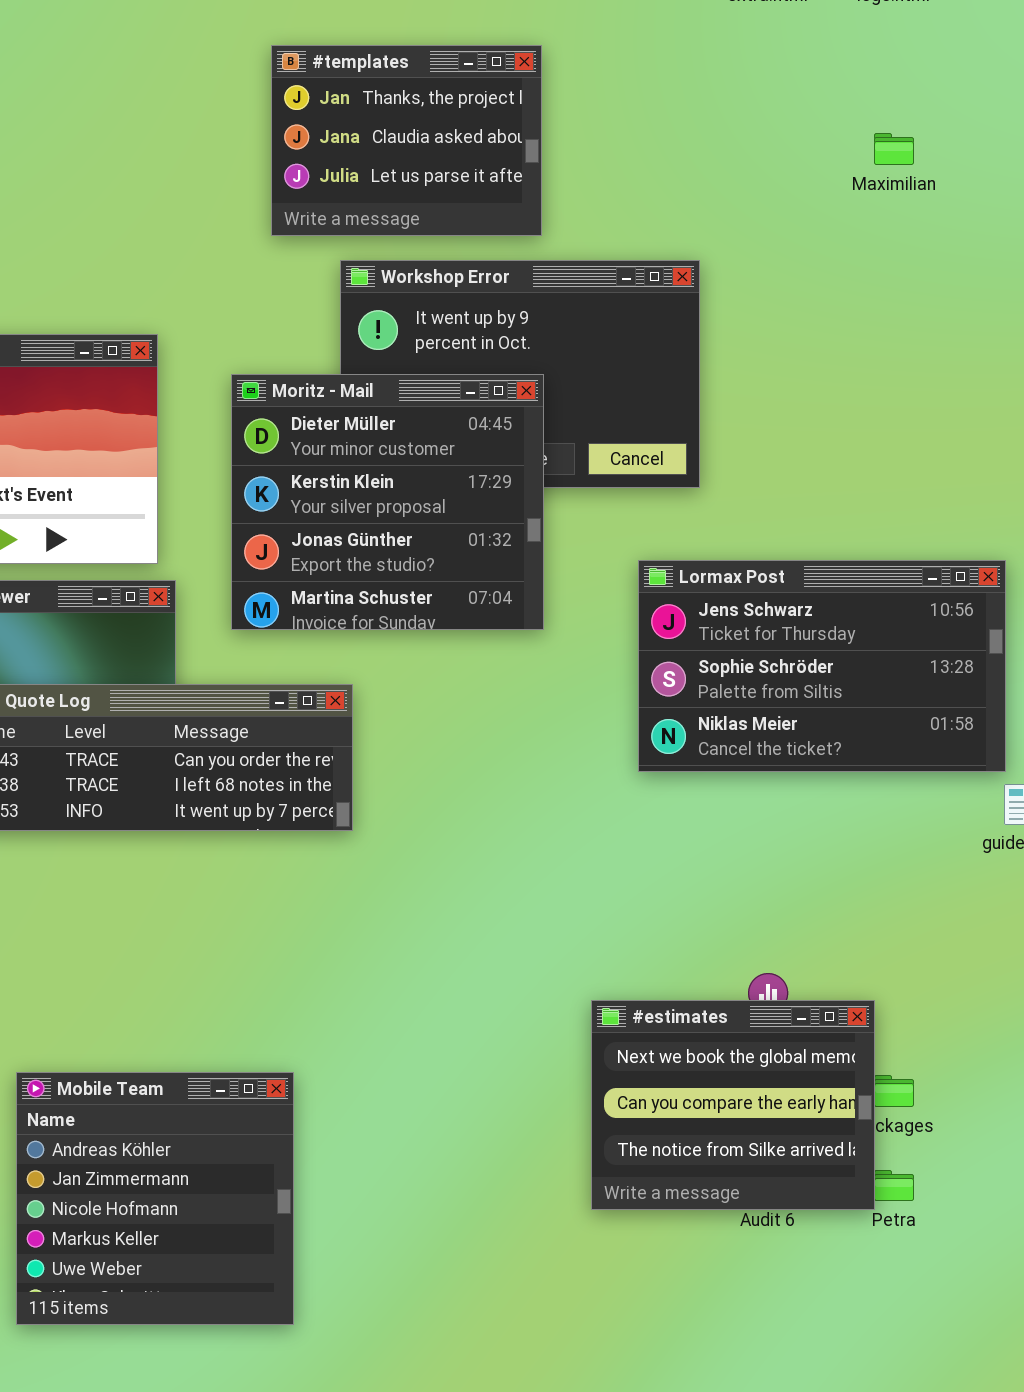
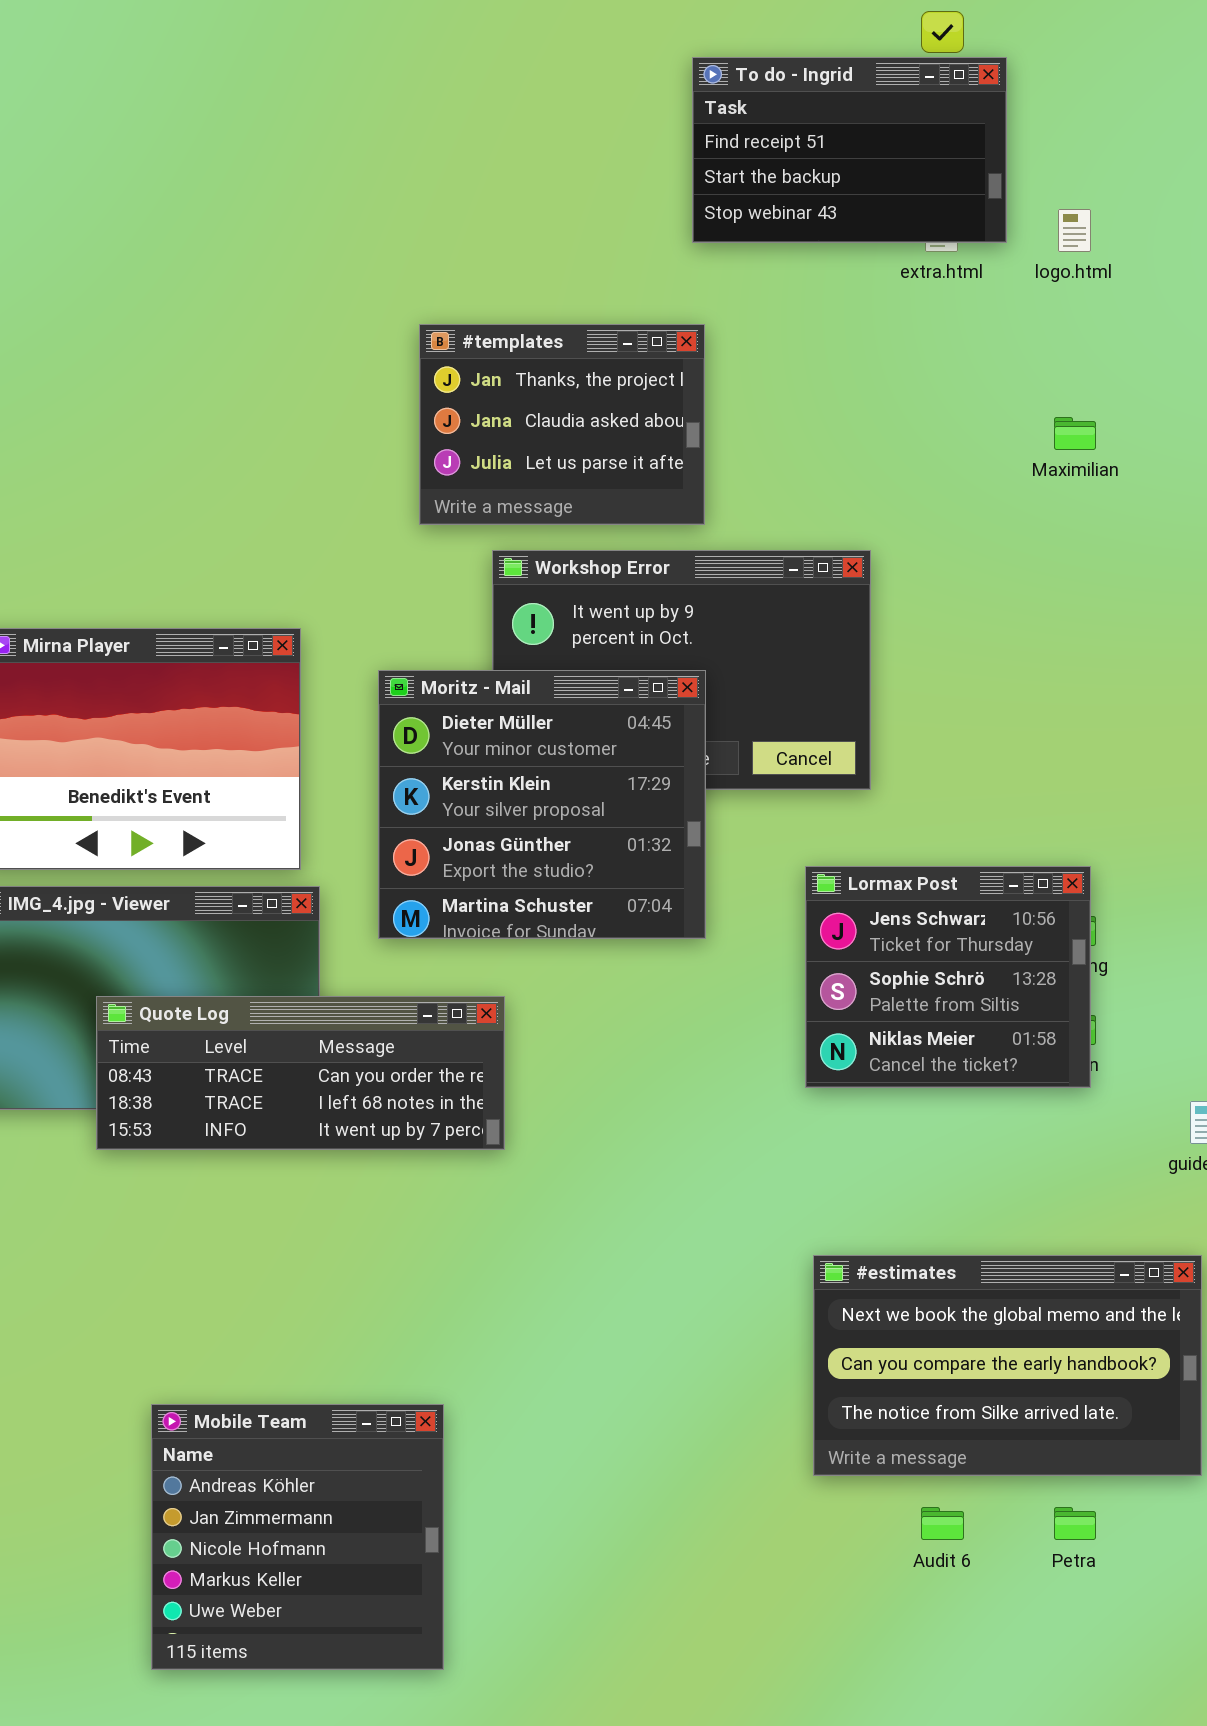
Lormax Post: [638,560,1006,772] -> [805,866,1091,1088], resized
#estimates: [591,1000,875,1210] -> [813,1255,1202,1476], moved, resized

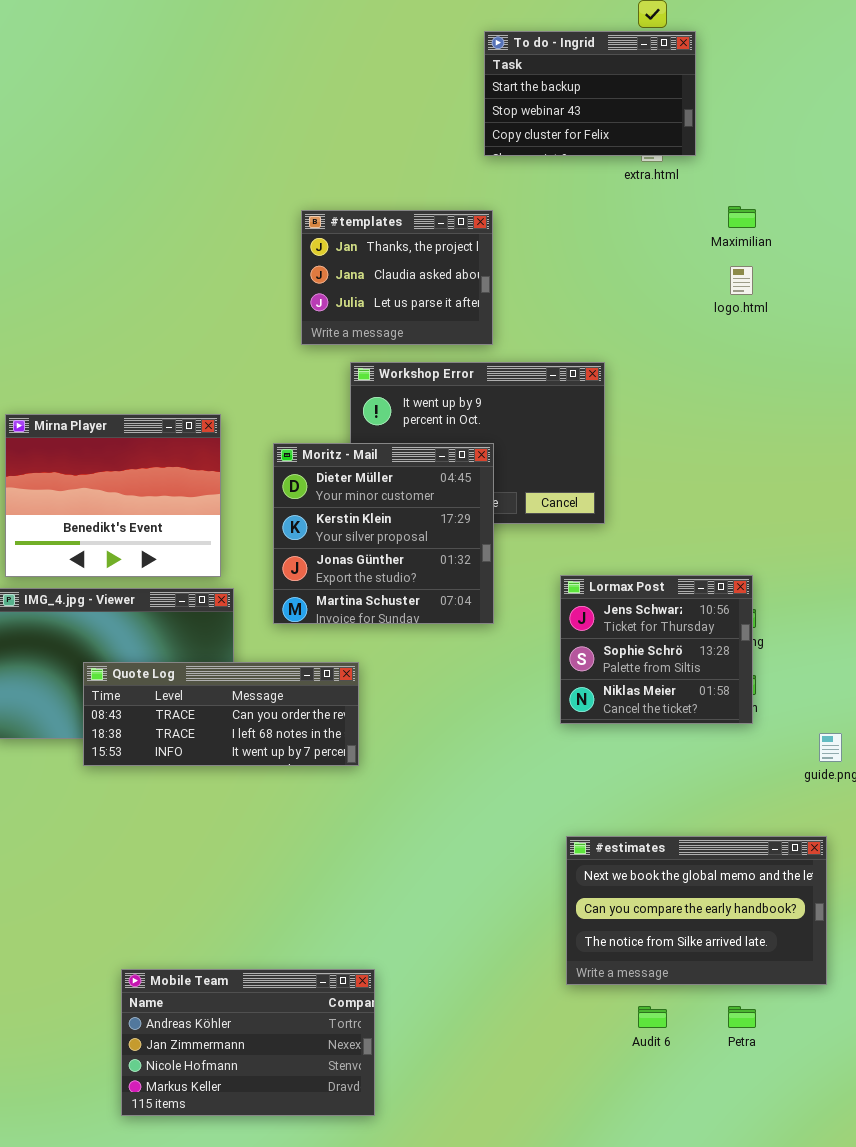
To do - Ingrid: [692,57,1007,243] -> [484,31,696,156], scrolled down 1 row
logo.html: [1058,209,1091,252] -> [730,266,753,295], moved
Maximilian: [1054,417,1096,450] -> [728,206,756,228], moved
Mobile Team: [151,1404,444,1670] -> [121,969,375,1116], resized

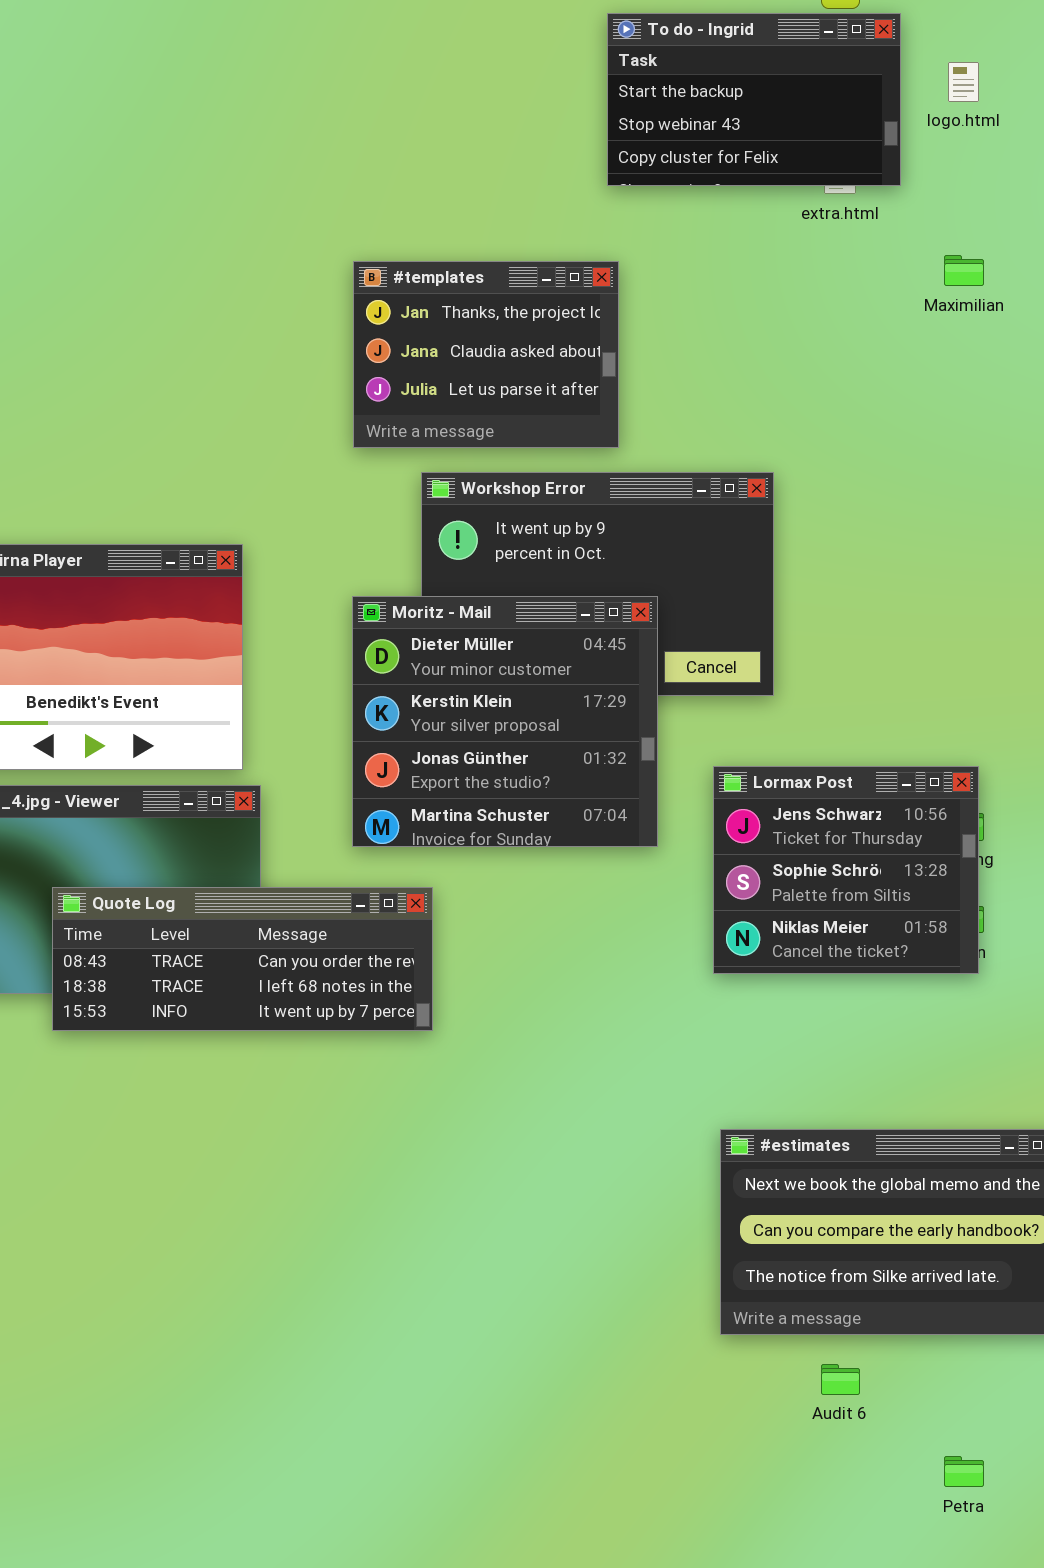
logo.html: [730,266,753,295] -> [948,62,979,102], moved
Moritz - Mail: [273,443,494,624] -> [352,596,658,847], moved
Mobile Team: [121,969,375,1116] -> none, closed
Petra: [728,1006,756,1028] -> [944,1456,984,1487], moved

